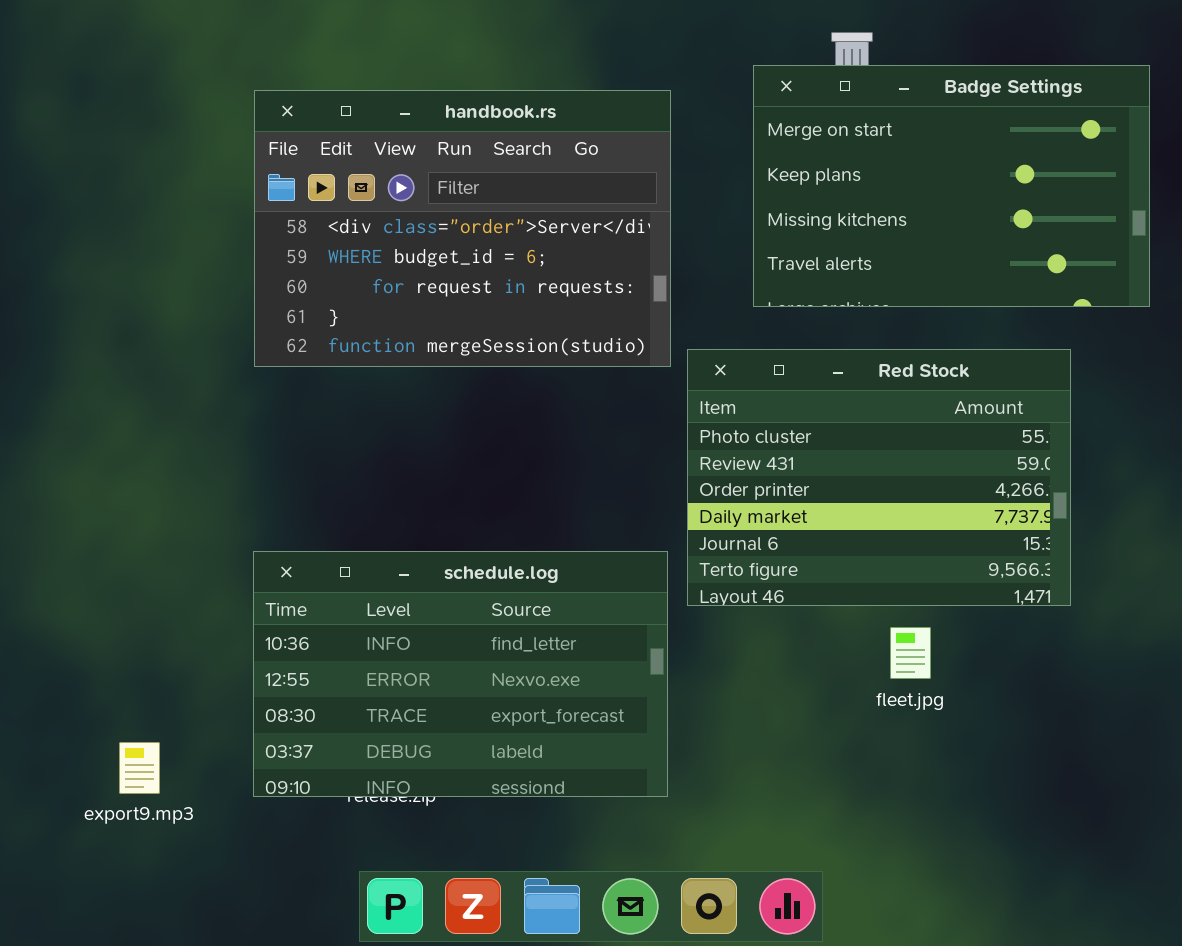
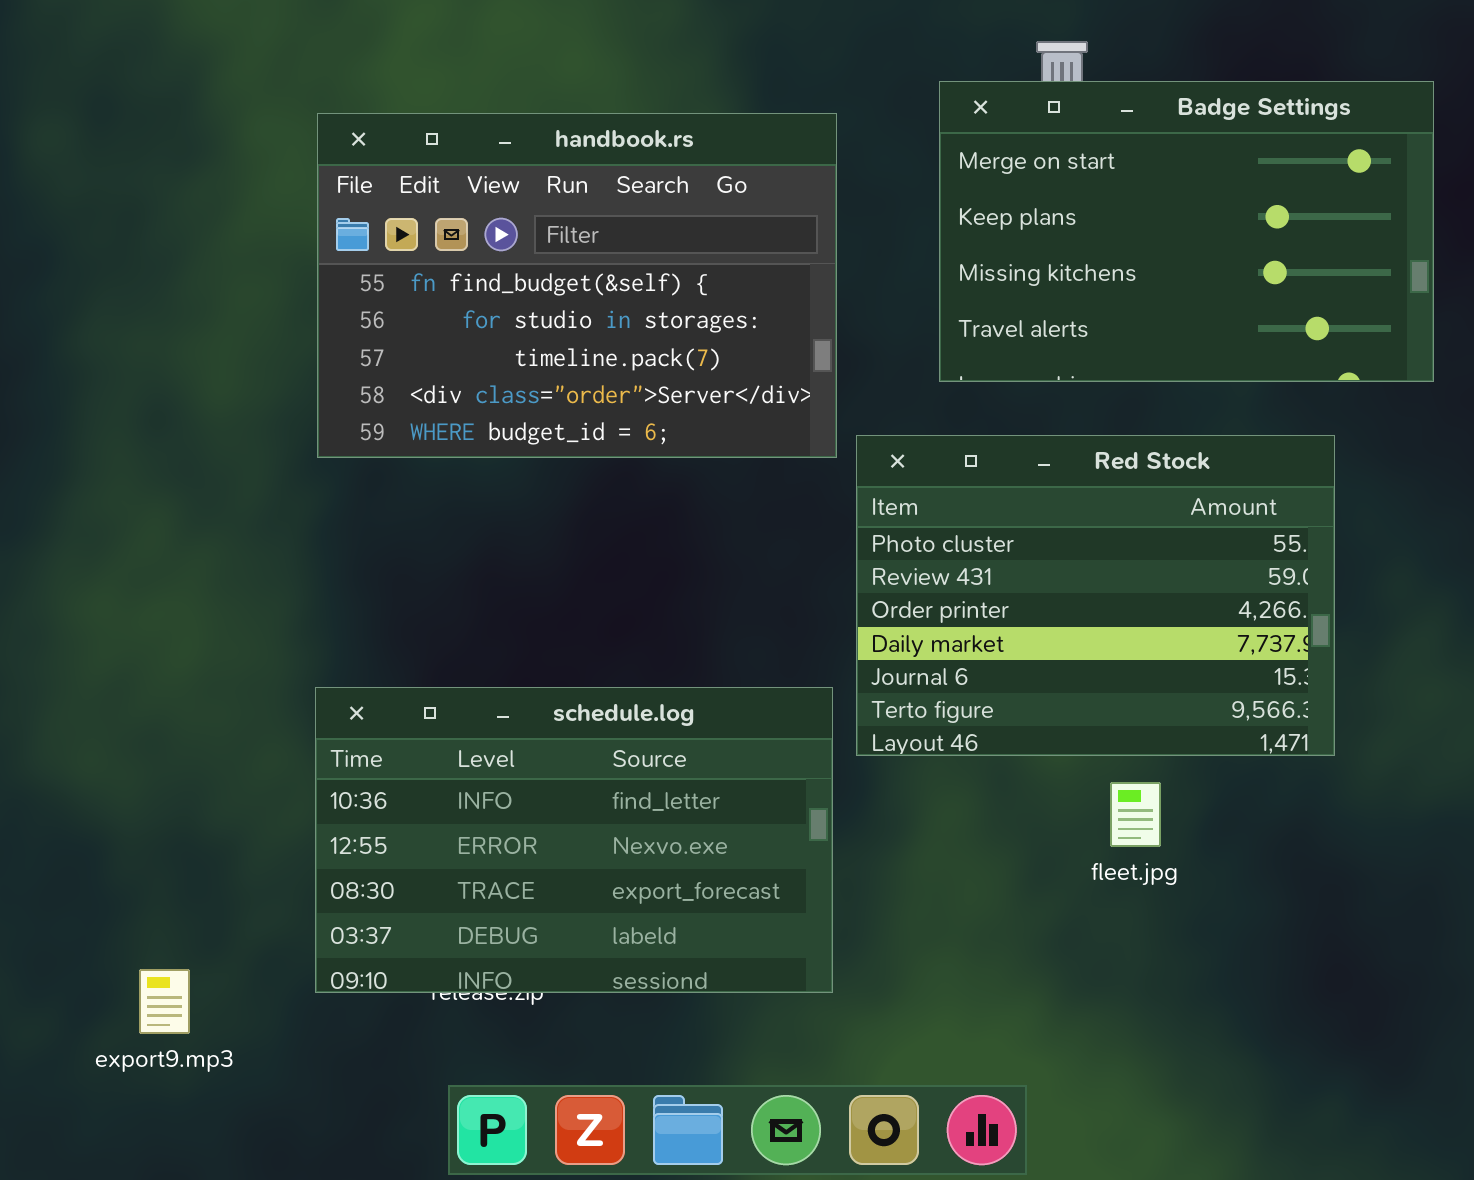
handbook.rs: [254,90,671,367] -> [317,113,837,458], scrolled up 3 rows
export9.mp3: [119,742,160,794] -> [139,969,190,1034], moved

